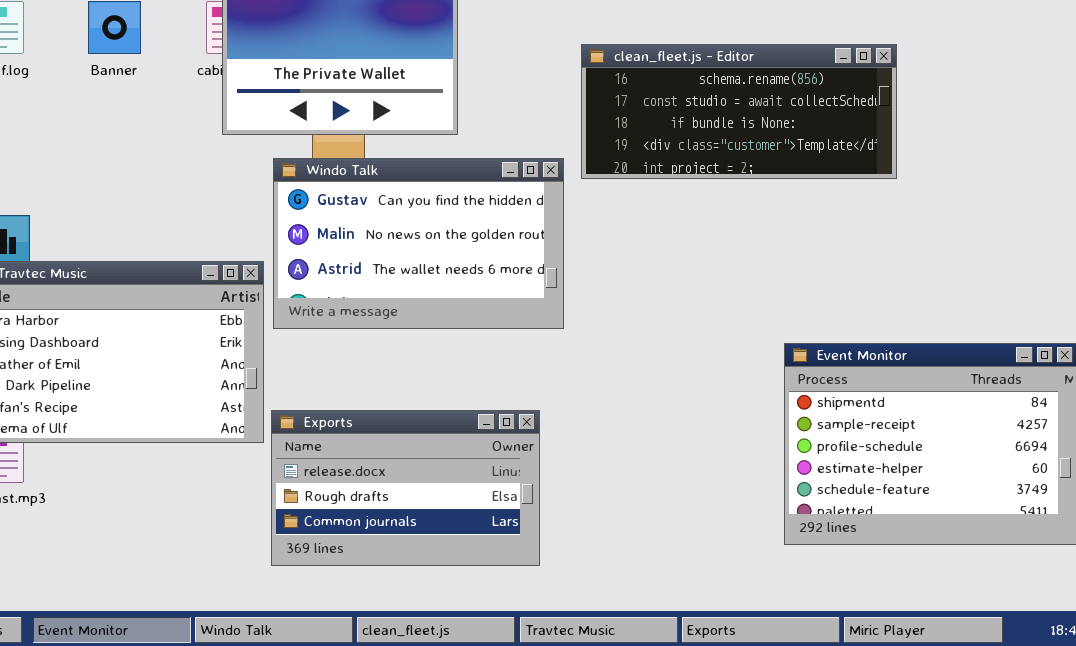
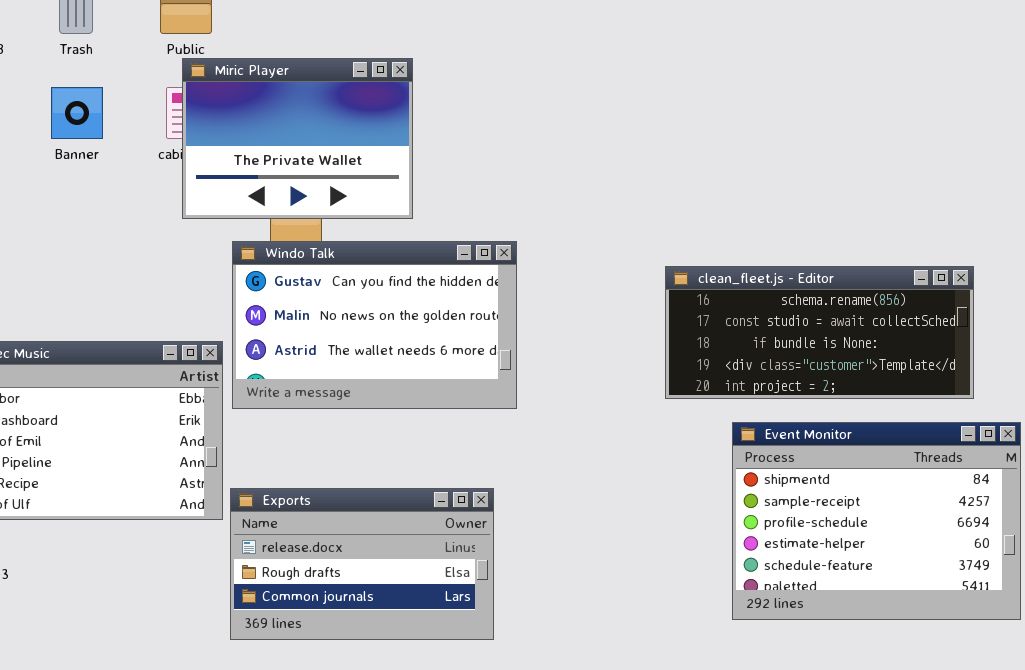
clean_fleet.js - Editor: [581,44,897,179] -> [665,266,974,399], moved

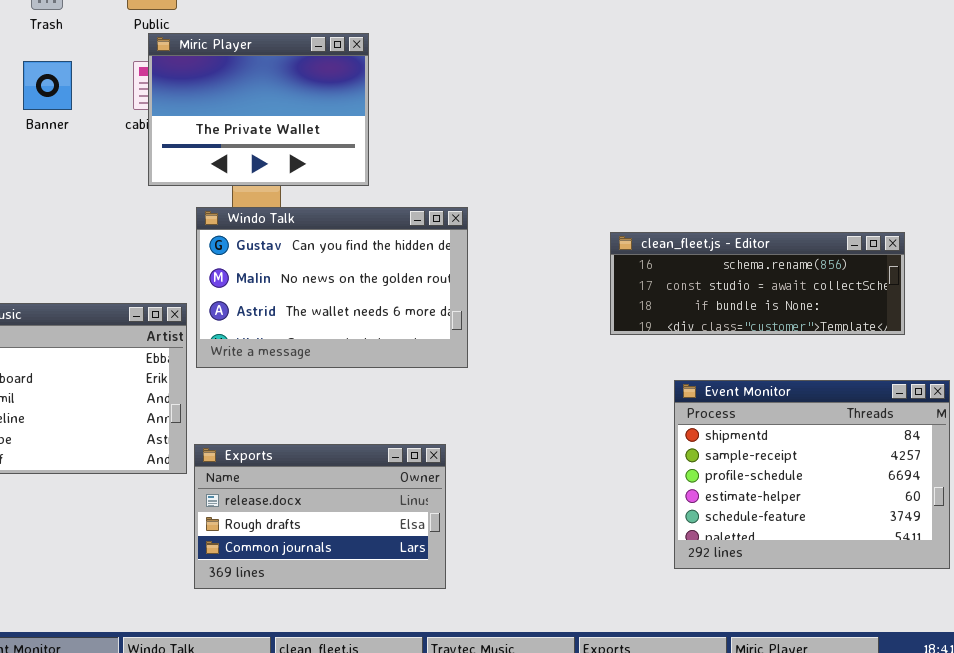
clean_fleet.js - Editor: [665,266,974,399] -> [610,232,905,335], resized

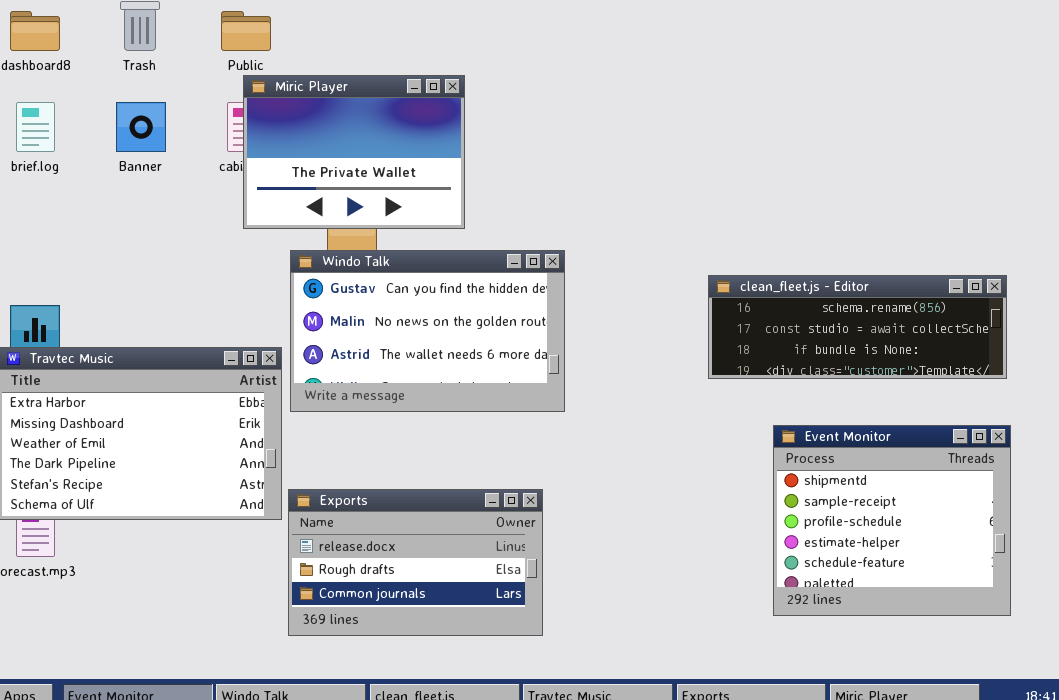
Event Monitor: [674,380,950,569] -> [773,425,1011,616], resized

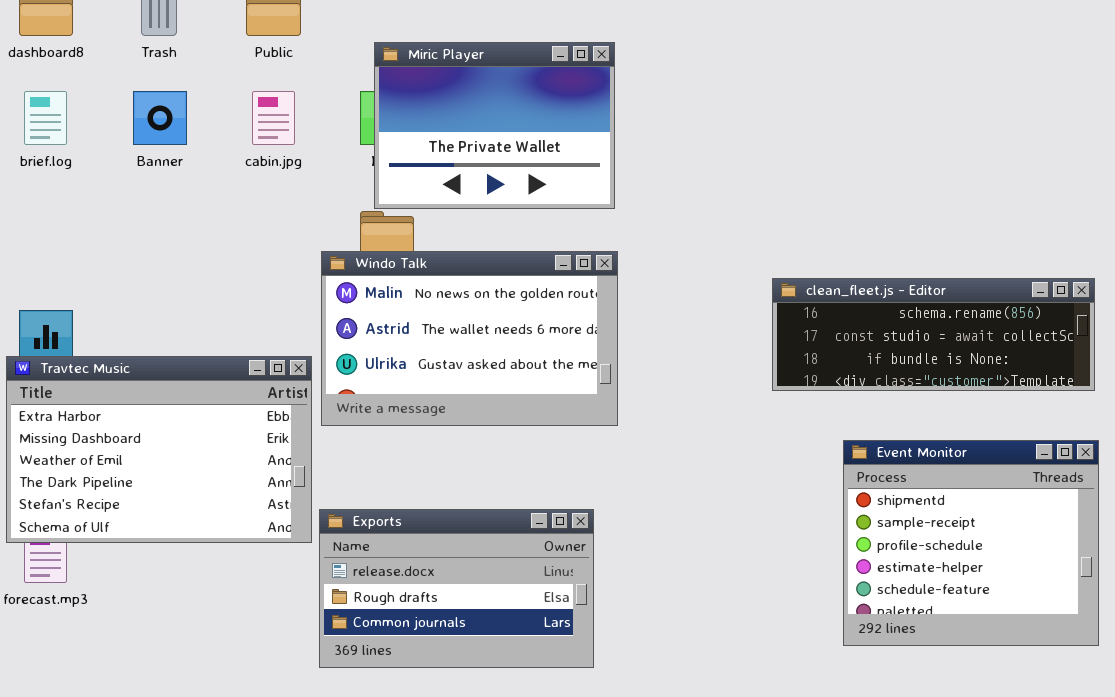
Miric Player: [243,75,465,229] -> [374,42,615,209], moved
Windo Talk: [290,250,565,412] -> [321,251,618,426], scrolled down 1 row

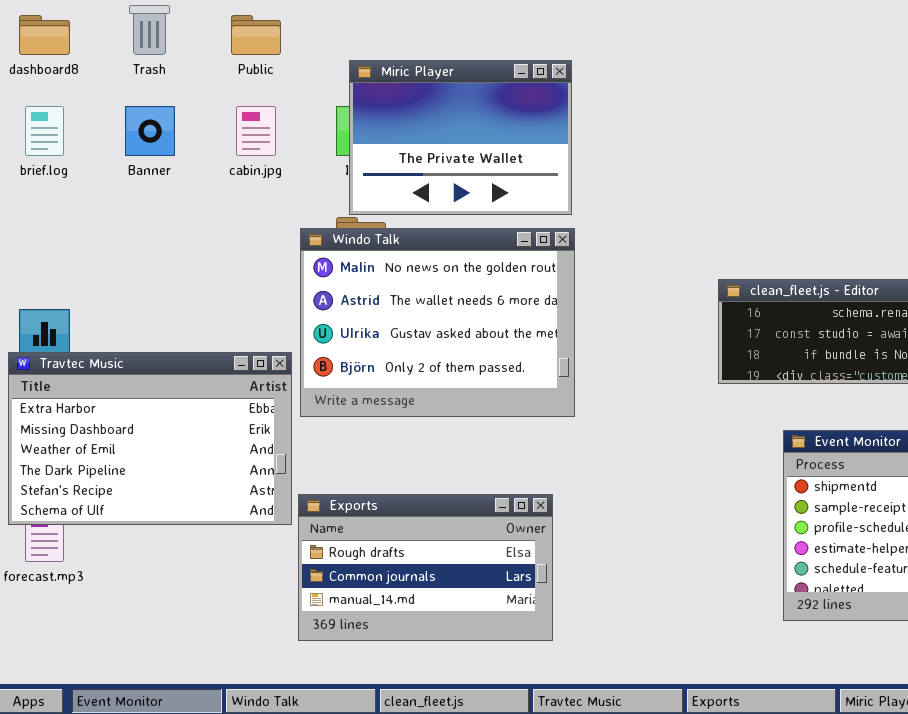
Windo Talk: [321,251,618,426] -> [300,228,575,417], resized
Exports: [319,509,594,668] -> [298,494,553,641], scrolled down 1 row

